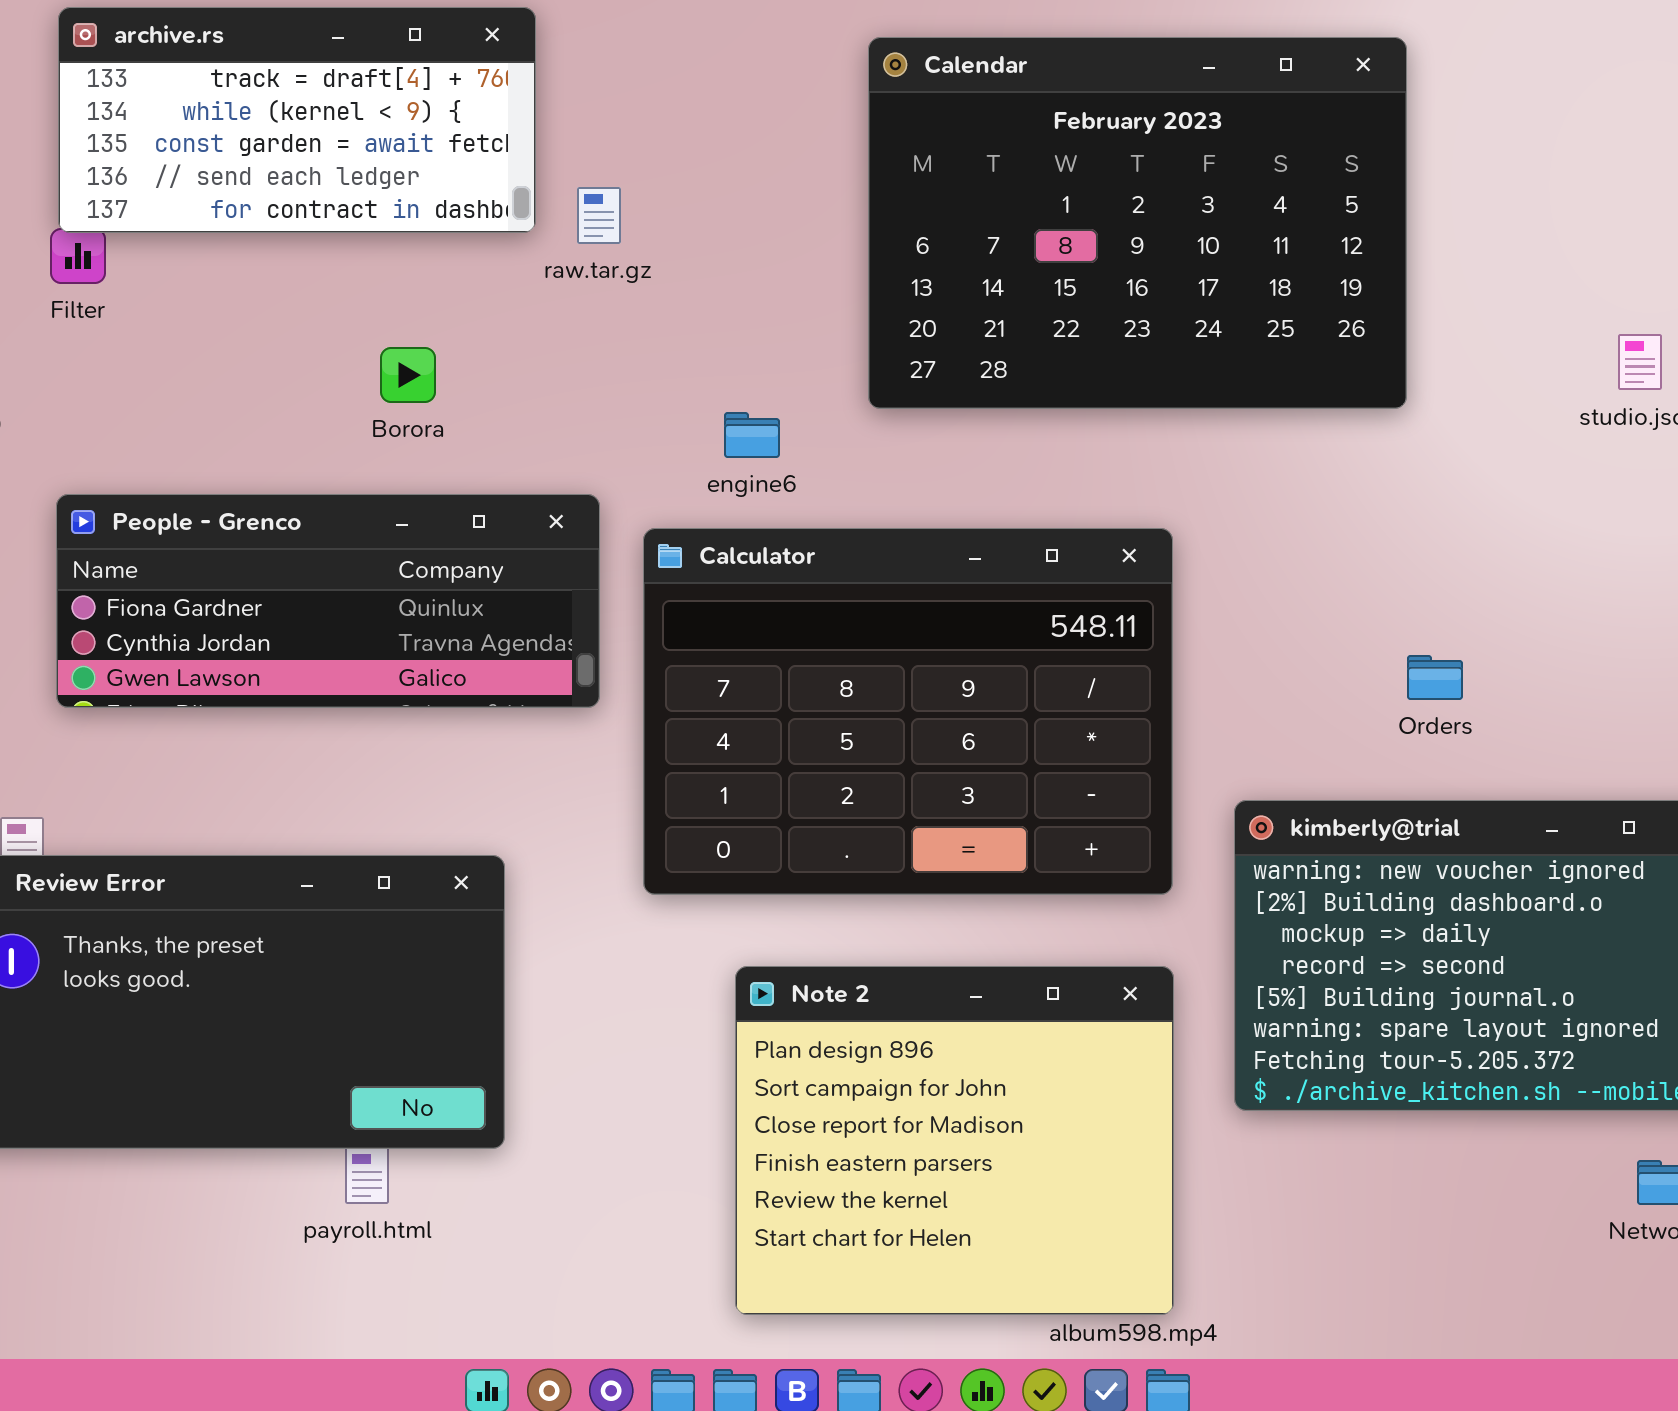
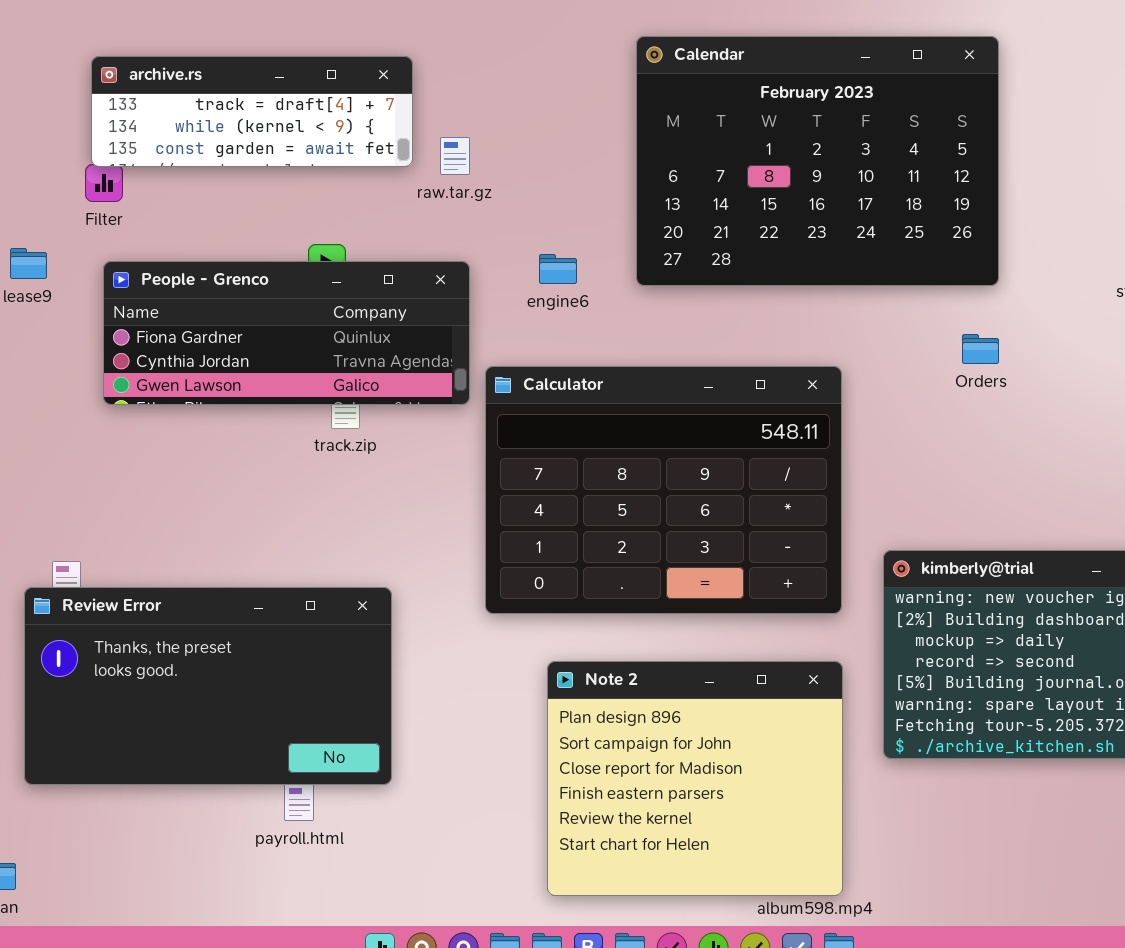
archive.rs: [58,7,536,233] -> [91,56,413,167], resized
engine6: [724,412,780,458] -> [539,254,577,284], moved
People - Grenco: [56,494,600,708] -> [103,261,470,405], moved
Orders: [1407,655,1463,700] -> [962,334,999,364], moved

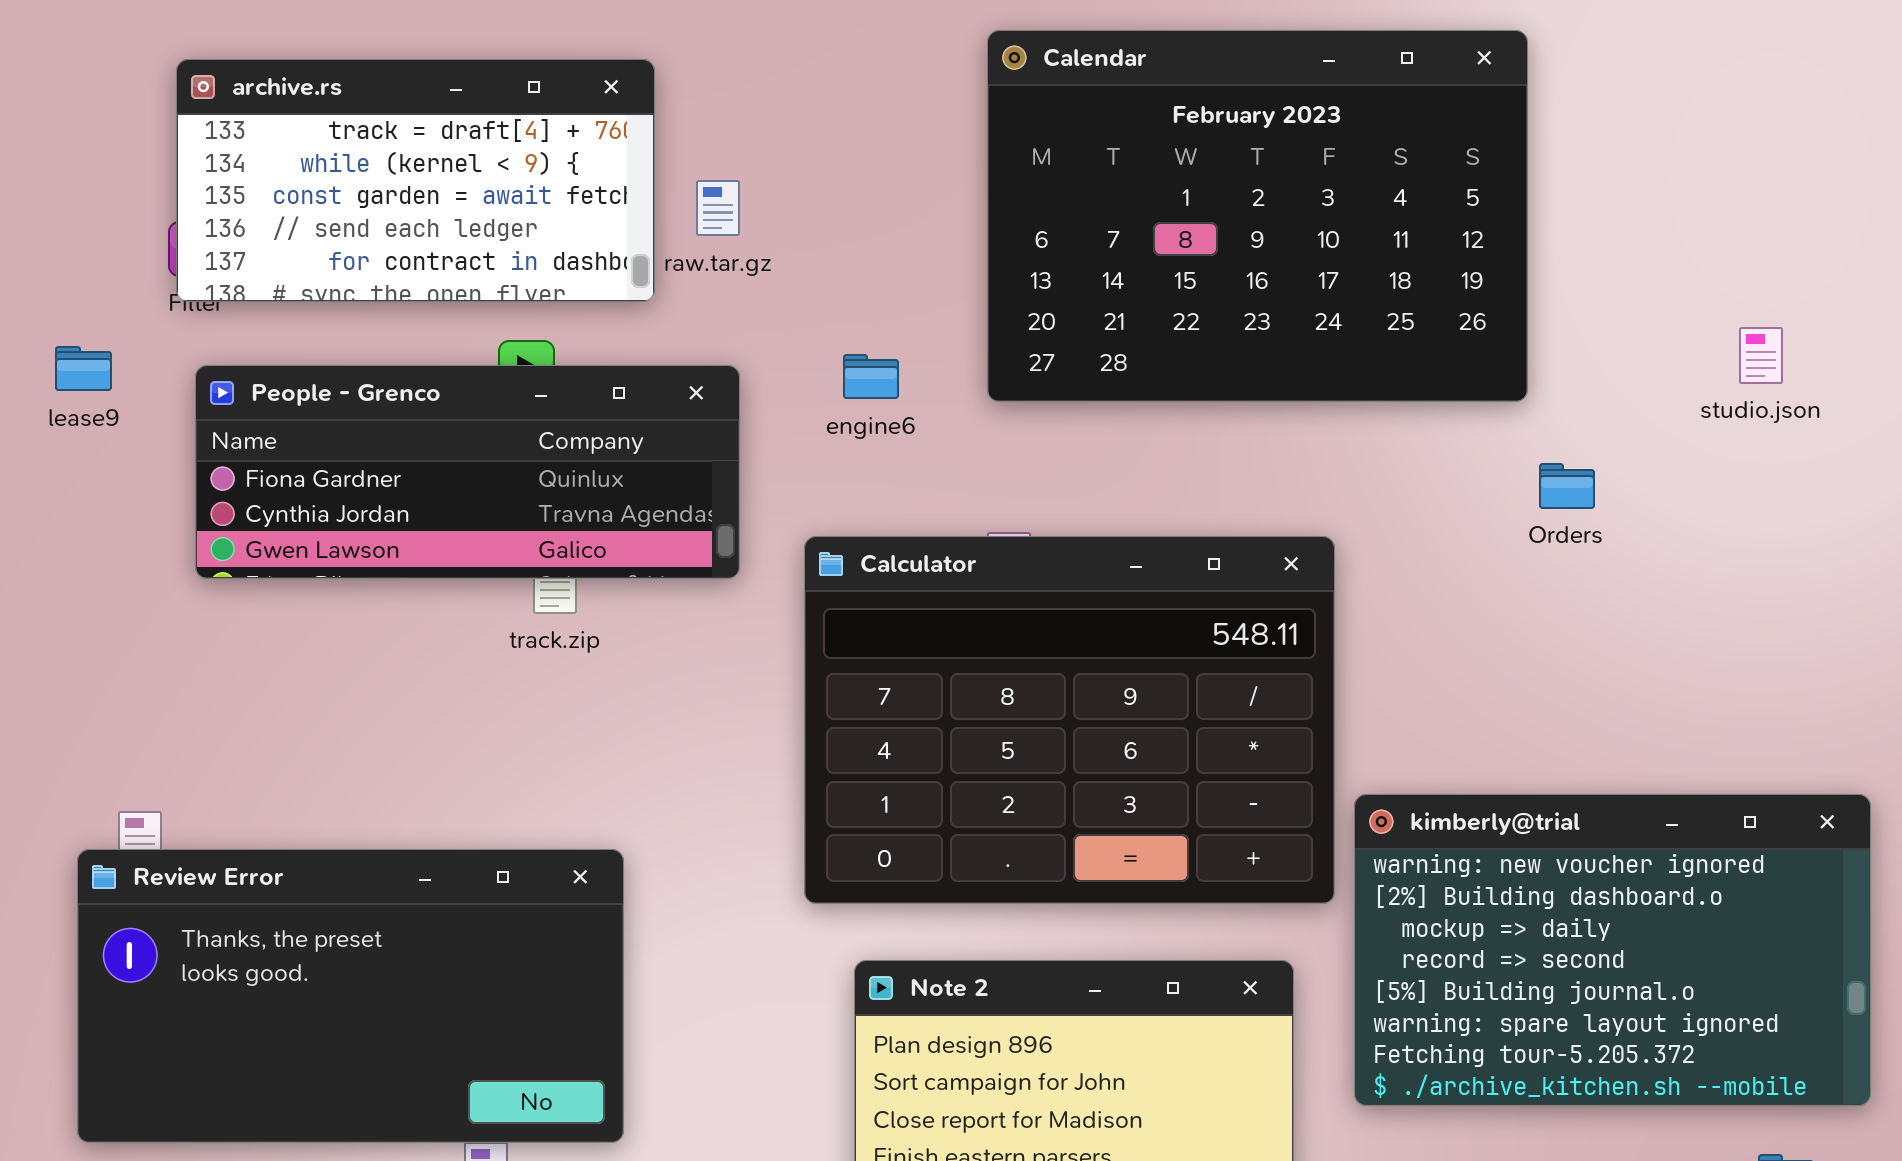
archive.rs: [91,56,413,167] -> [176,59,655,302], resized
Orders: [962,334,999,364] -> [1539,463,1595,509], moved
Calculator: [485,366,842,614] -> [804,536,1335,904], moved

